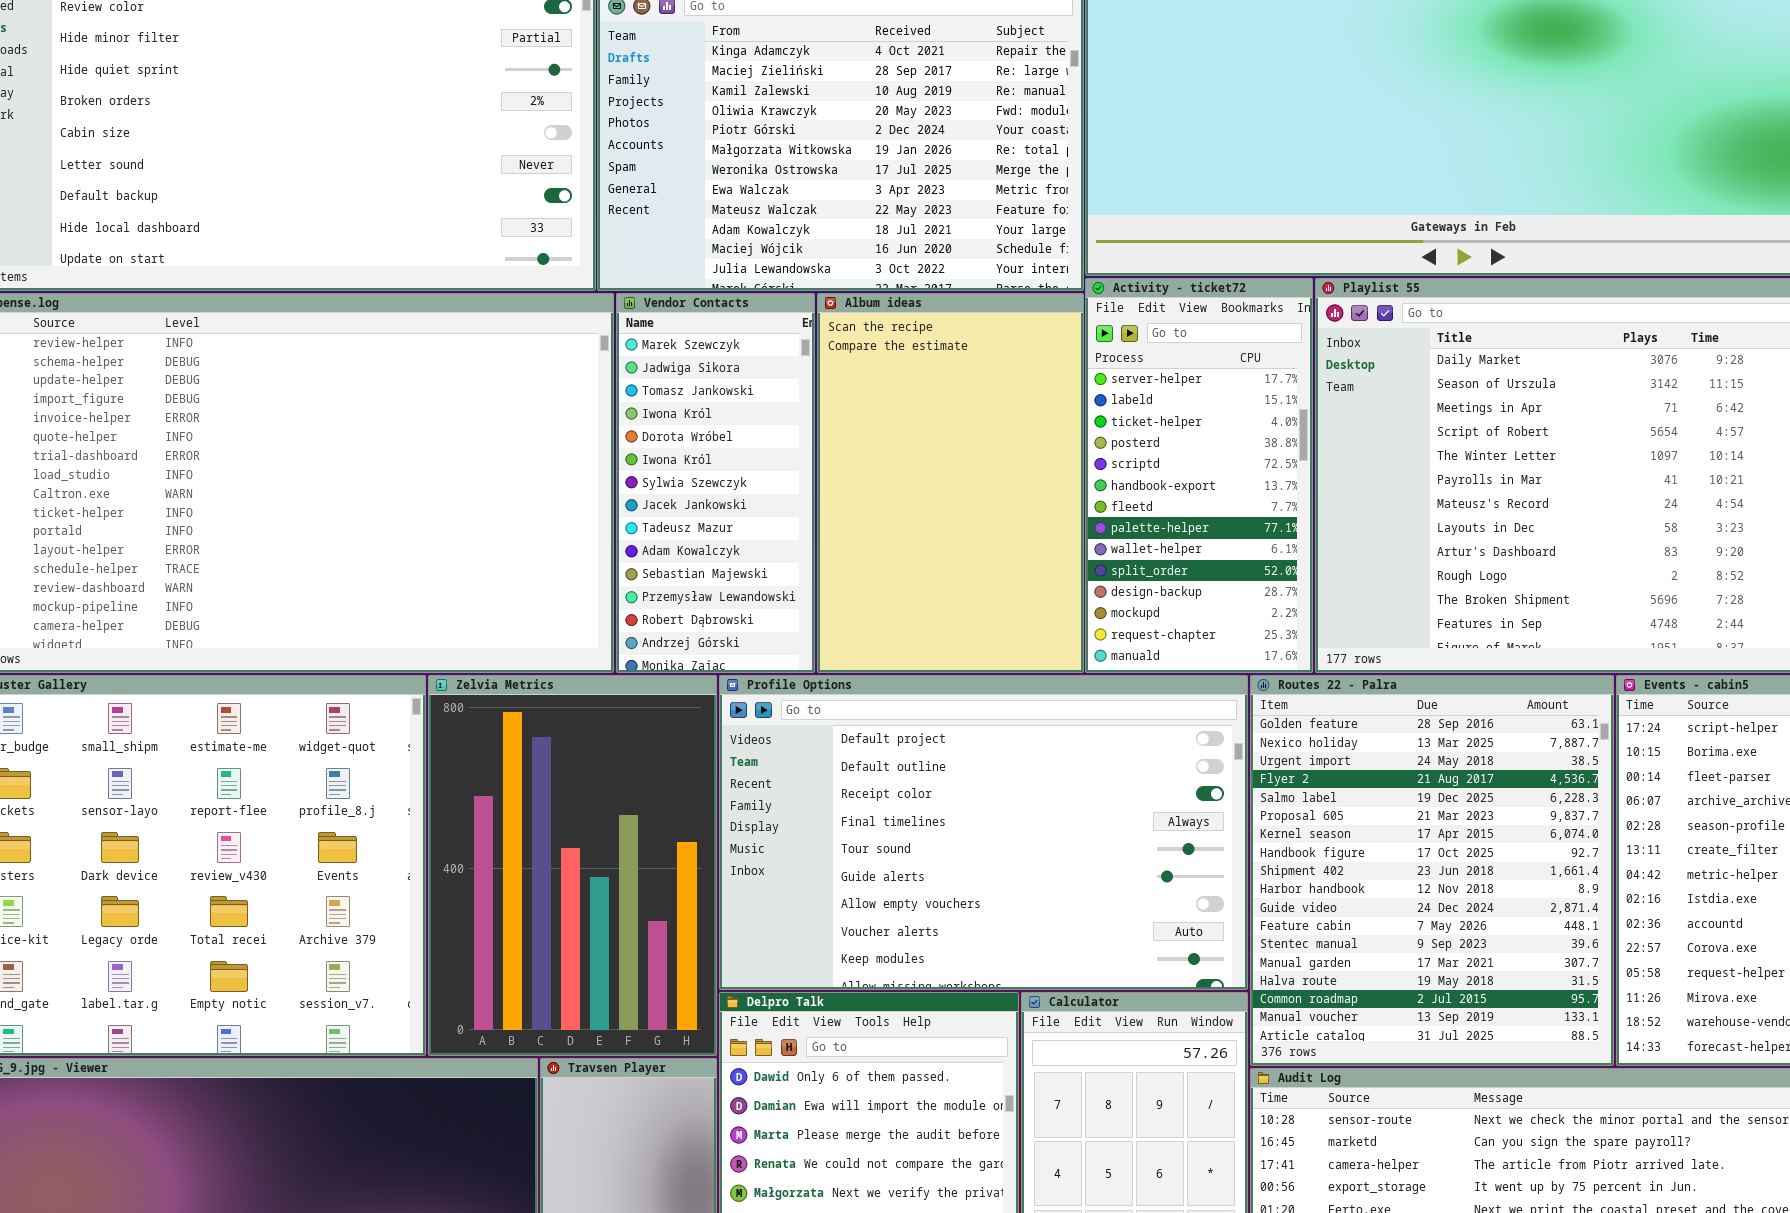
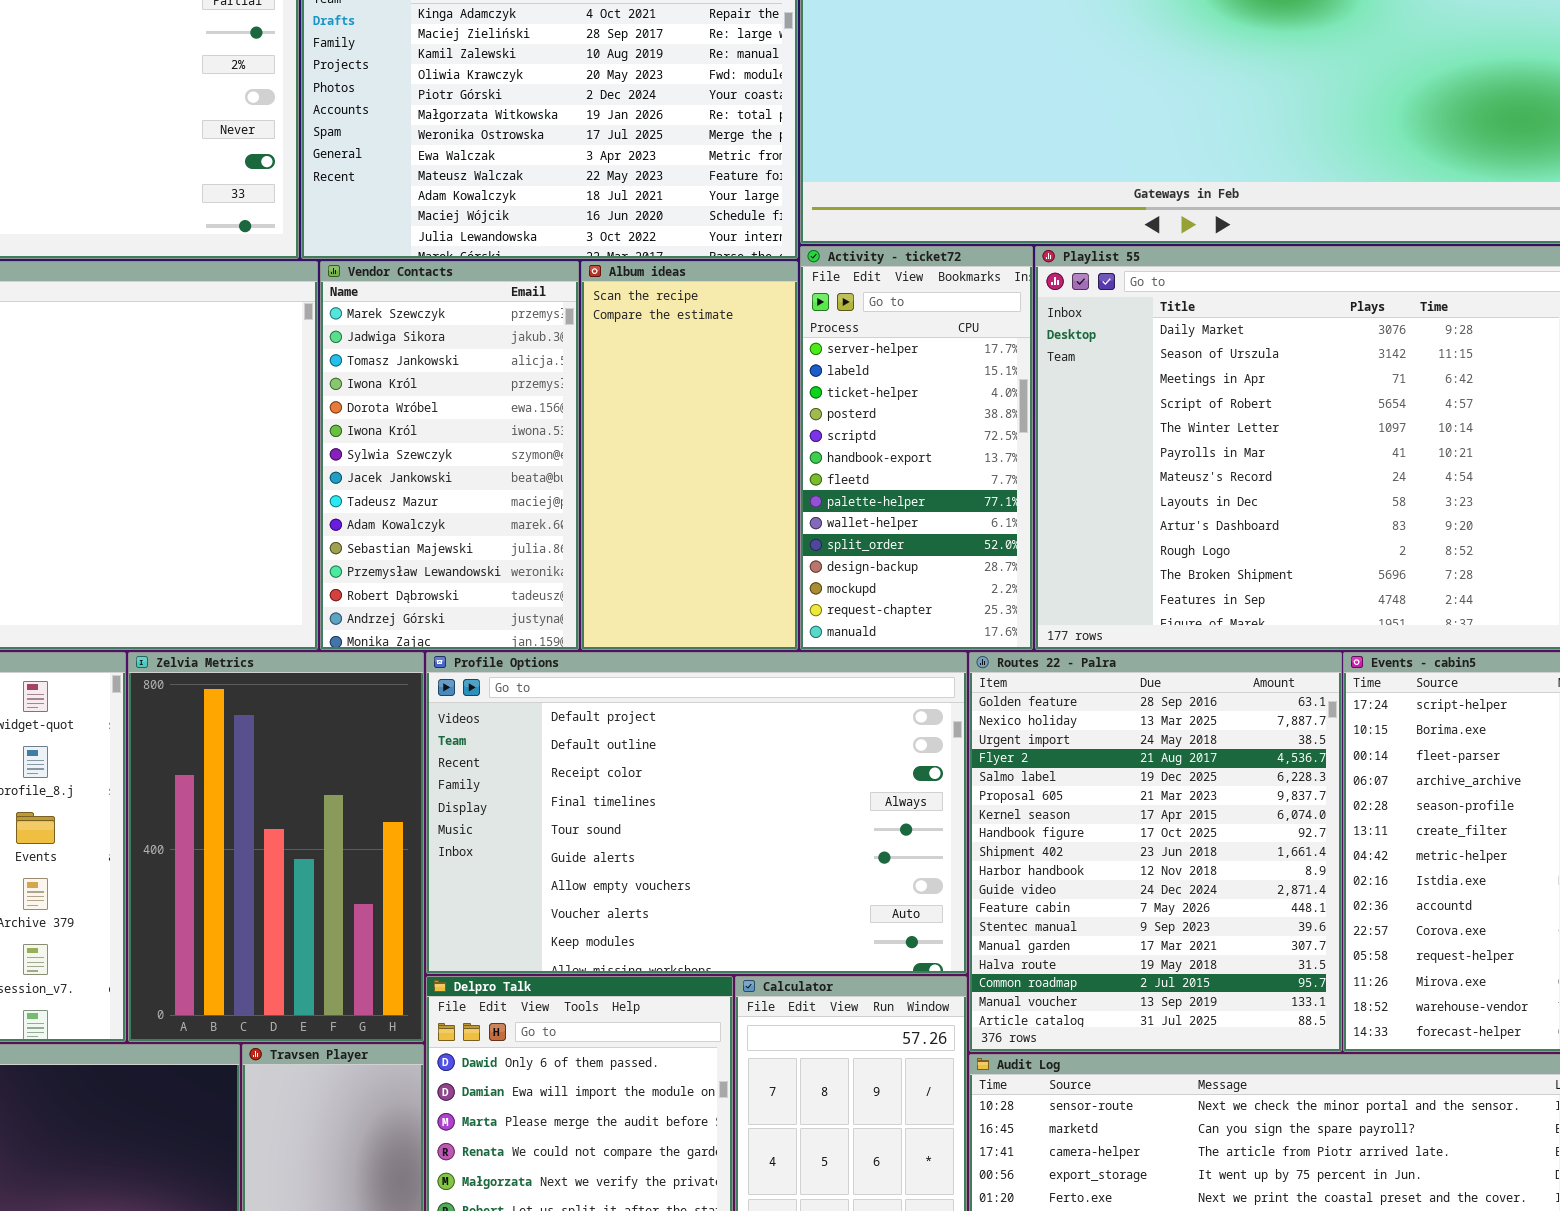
Vendor Contacts: [616,293,815,673] -> [320,261,579,650], resized
Album ideas: [817,293,1084,673] -> [581,261,798,650], resized

